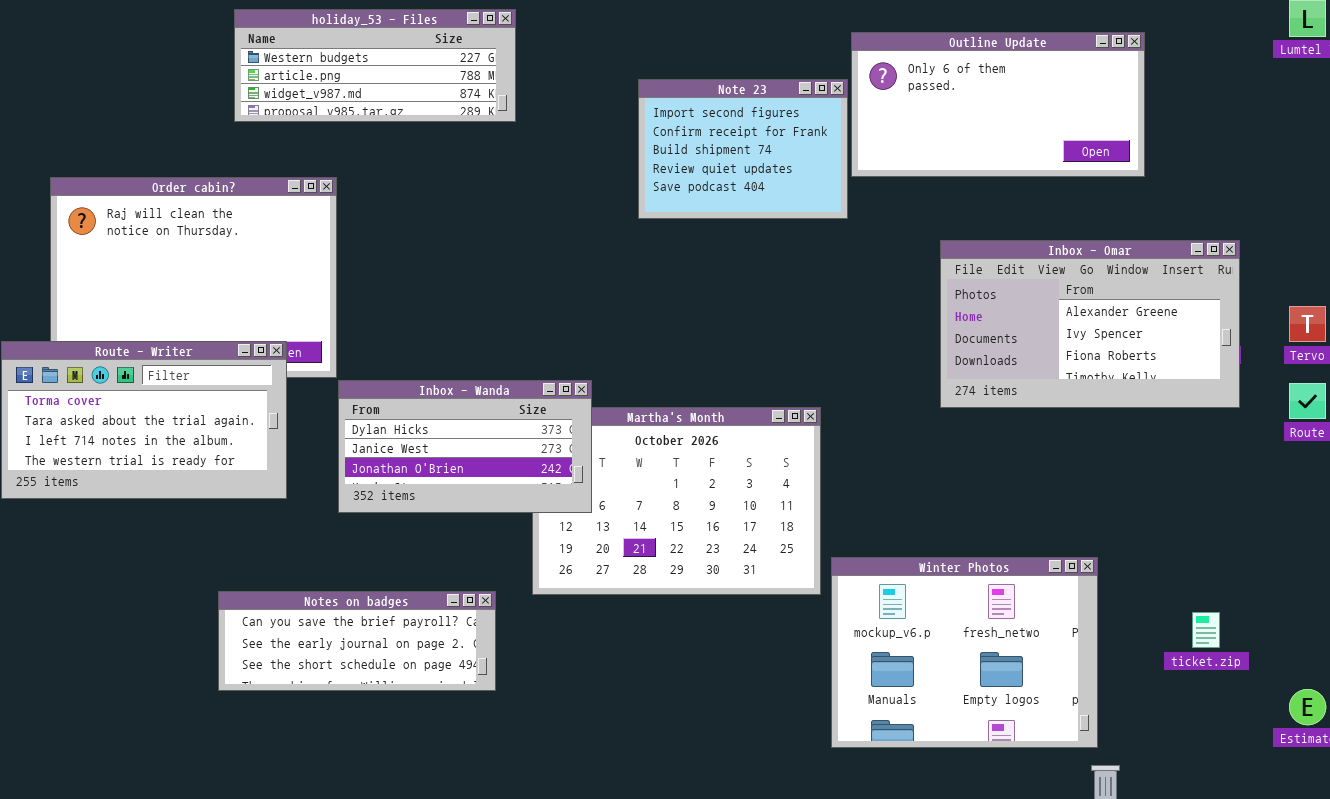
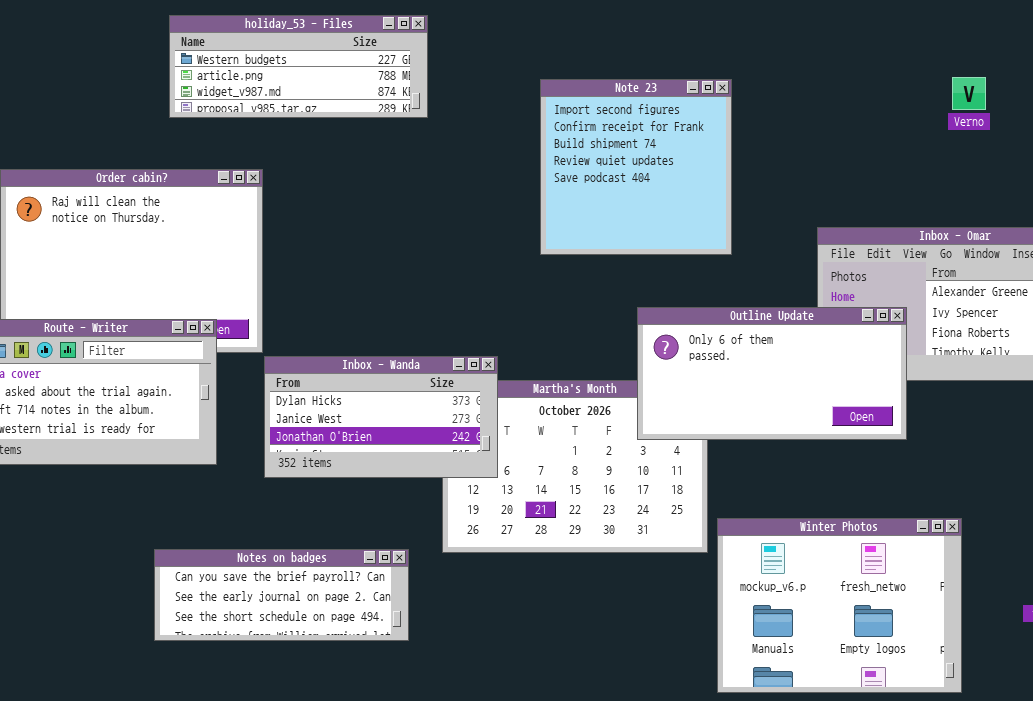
Outline Update: [851,32,1145,177] -> [637,307,907,440], moved
Note 23: [638,79,848,219] -> [540,79,732,255], resized

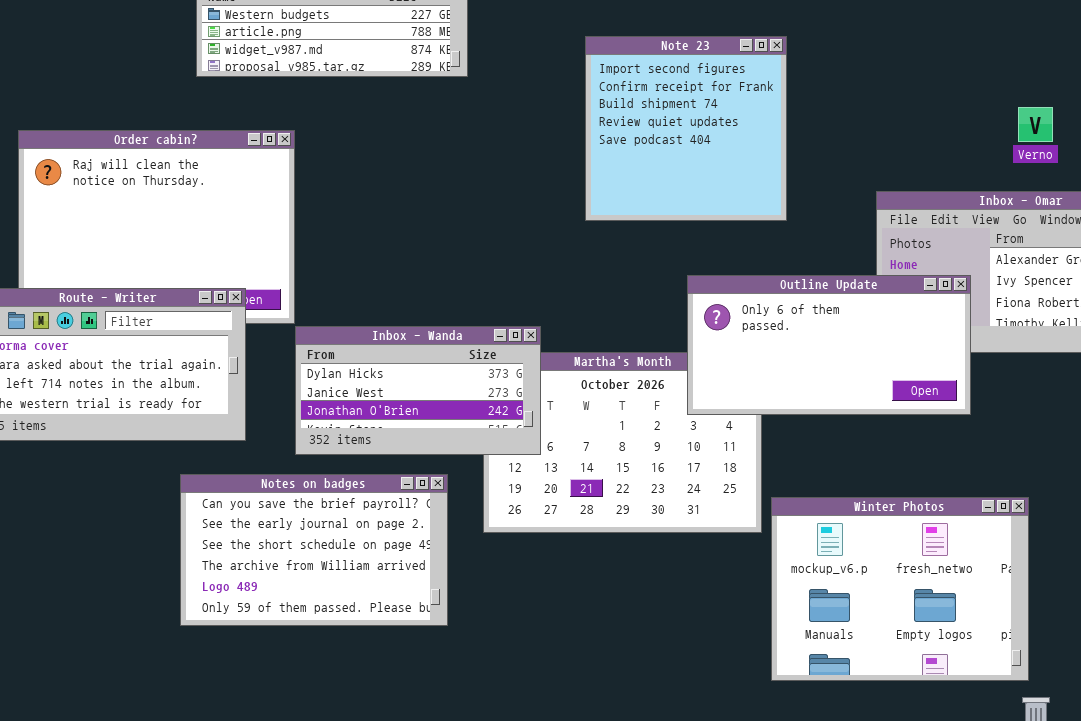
Verno: [952,77,986,110] -> [1018,107,1053,142], moved
Notes on badges: [154,549,409,641] -> [180,474,448,626], resized

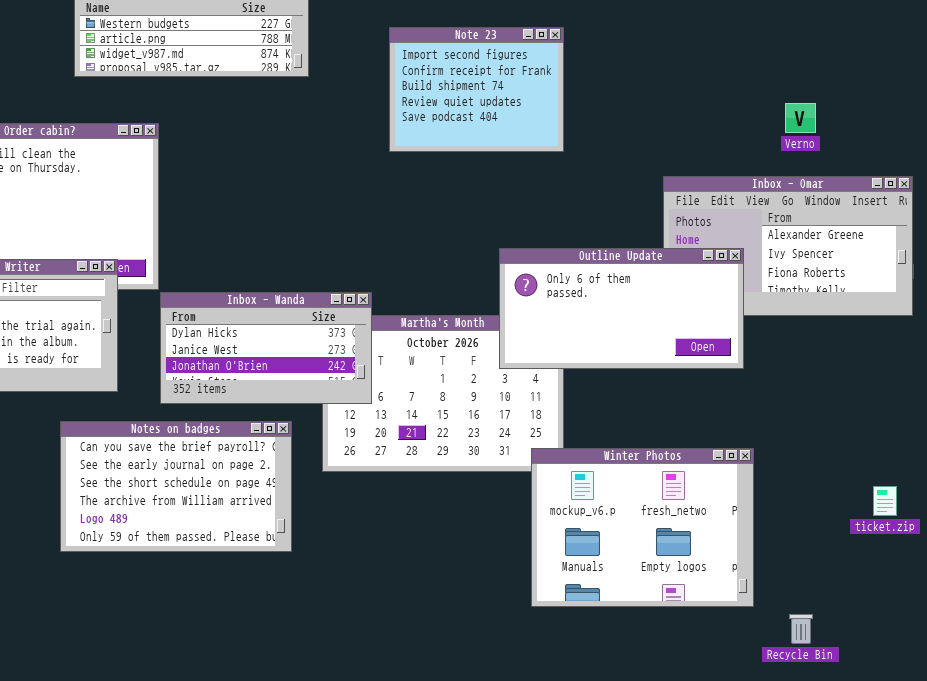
Note 23: [585,36,787,221] -> [389,27,564,152], moved, resized
Winter Photos: [771,497,1029,681] -> [531,448,754,607], moved

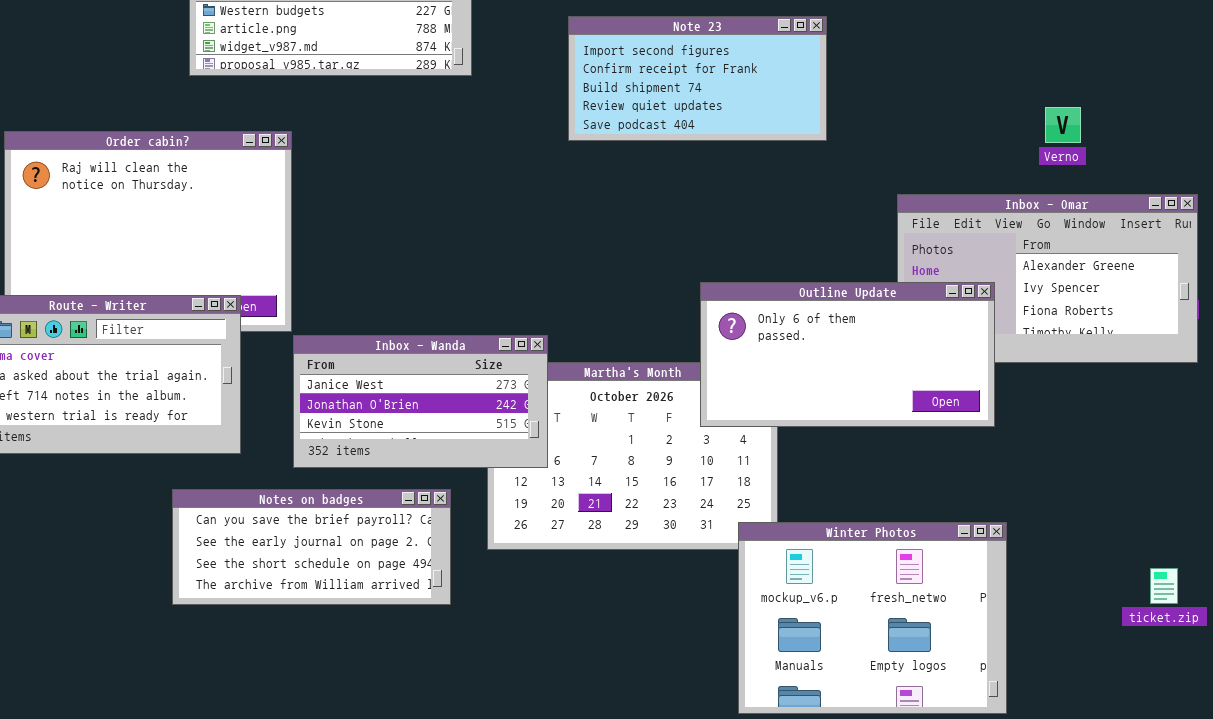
Note 23: [389,27,564,152] -> [568,16,827,141], resized
Inbox - Wanda: [160,292,372,404] -> [293,335,548,468], scrolled down 1 row
Notes on badges: [60,421,292,552] -> [172,489,451,605], resized

